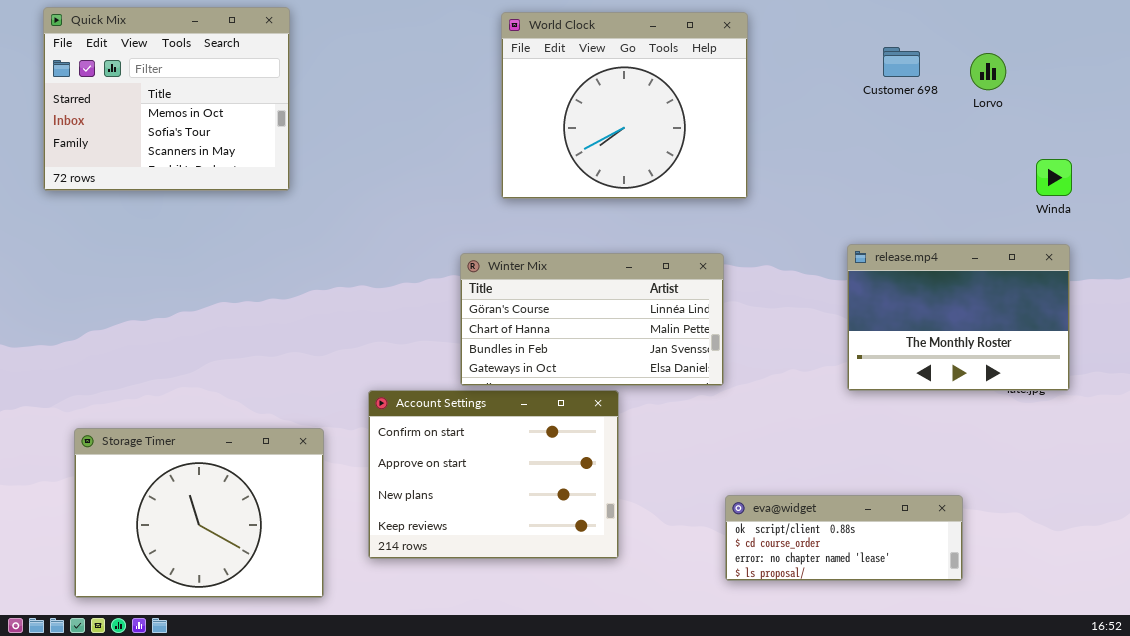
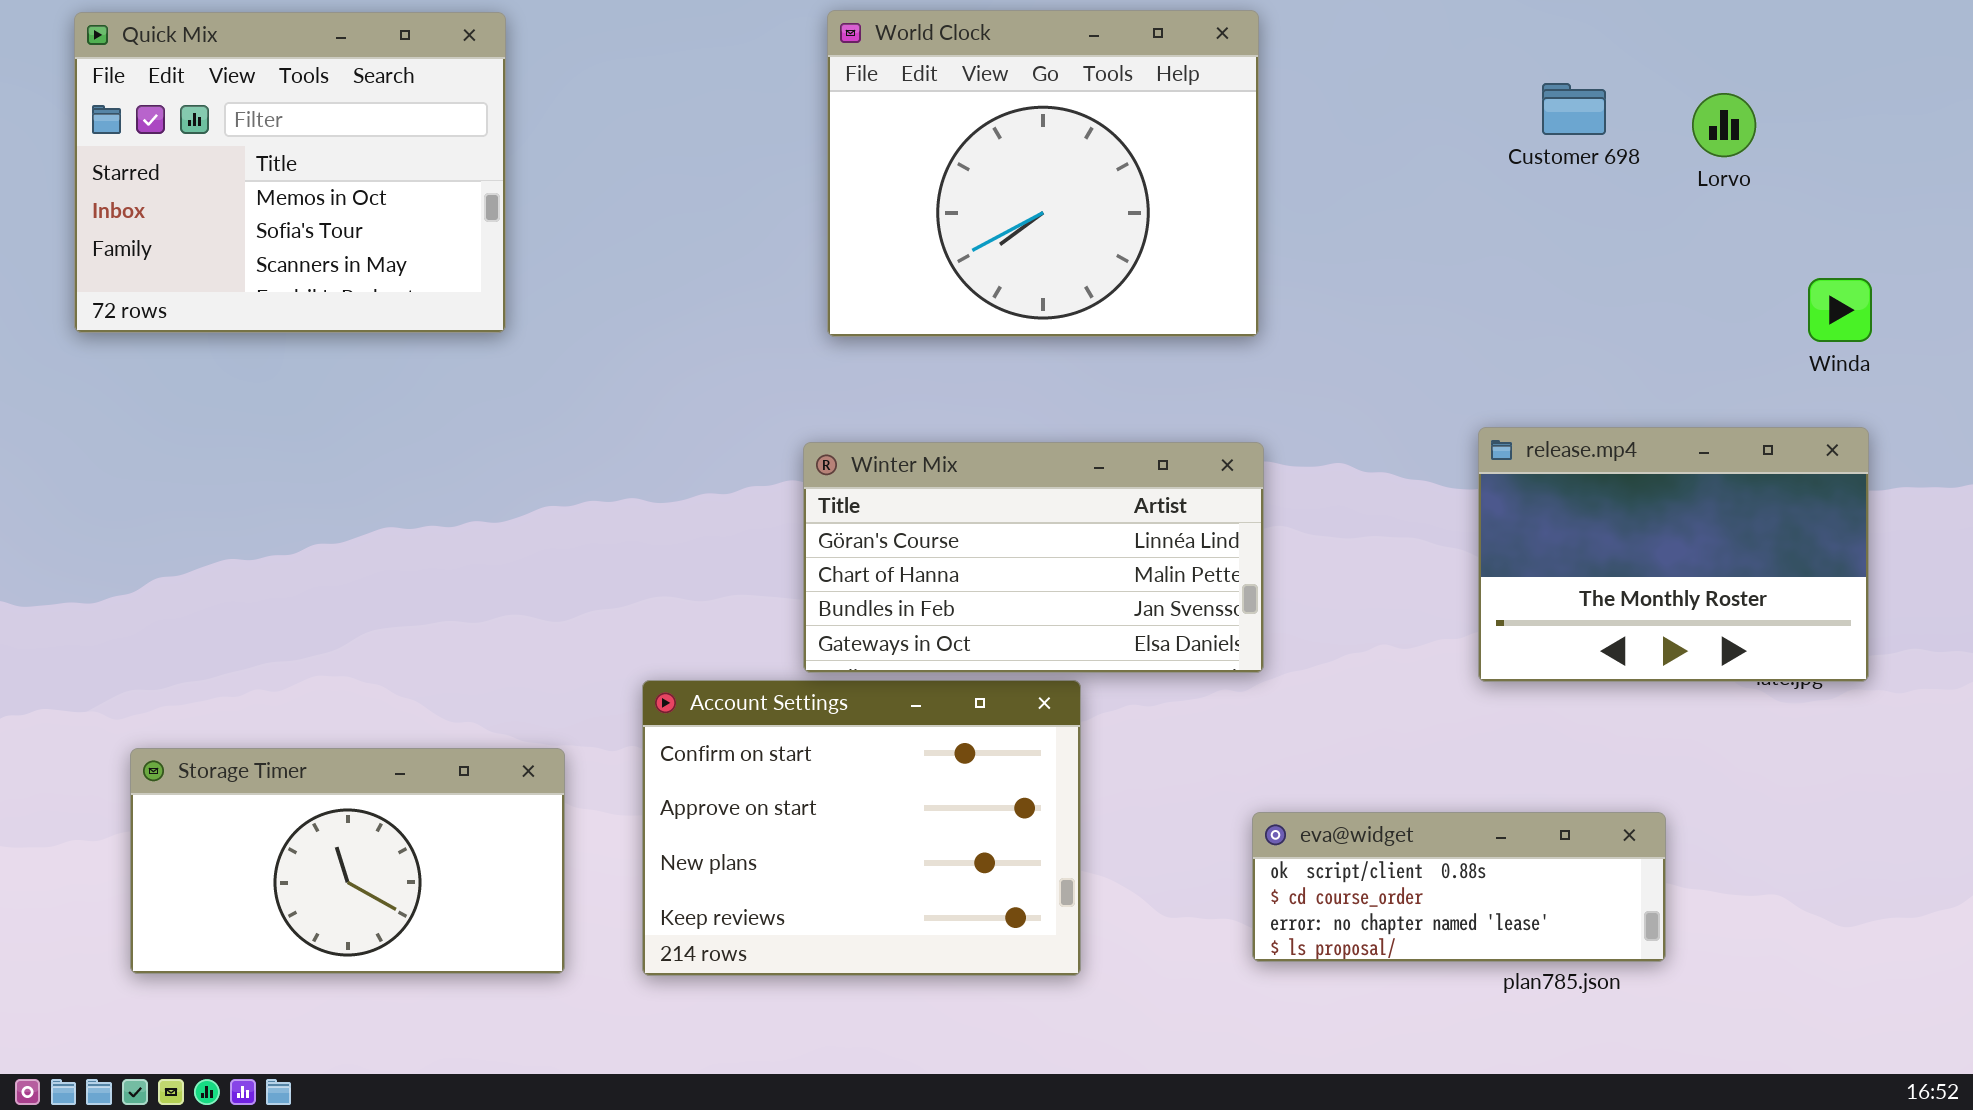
World Clock: [501,12,748,199] -> [827,10,1259,337], moved
Storage Timer: [74,428,324,598] -> [130,748,565,974], resized
eva@widget: [725,495,963,581] -> [1252,812,1666,962], moved

